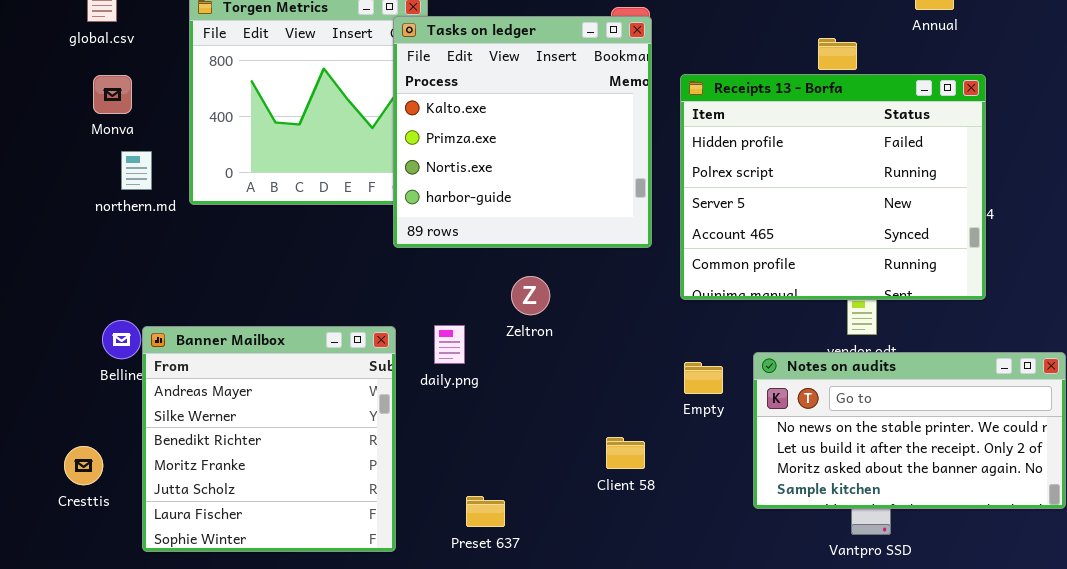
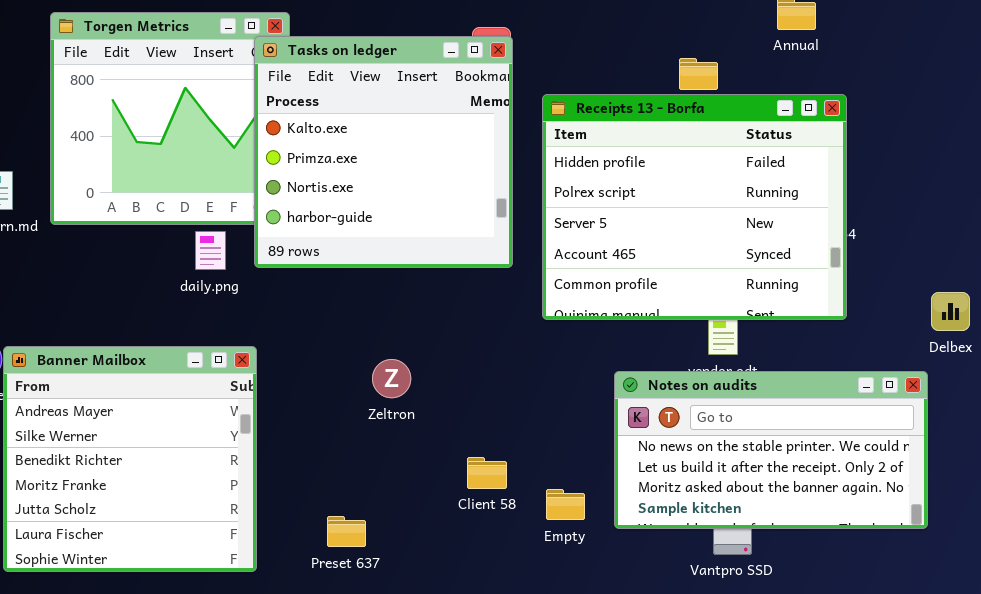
Zeltron: [511,276,550,315] -> [372,359,411,398], moved
daily.png: [434,325,465,364] -> [195,231,226,270], moved
Empty: [684,362,723,394] -> [546,489,585,520], moved

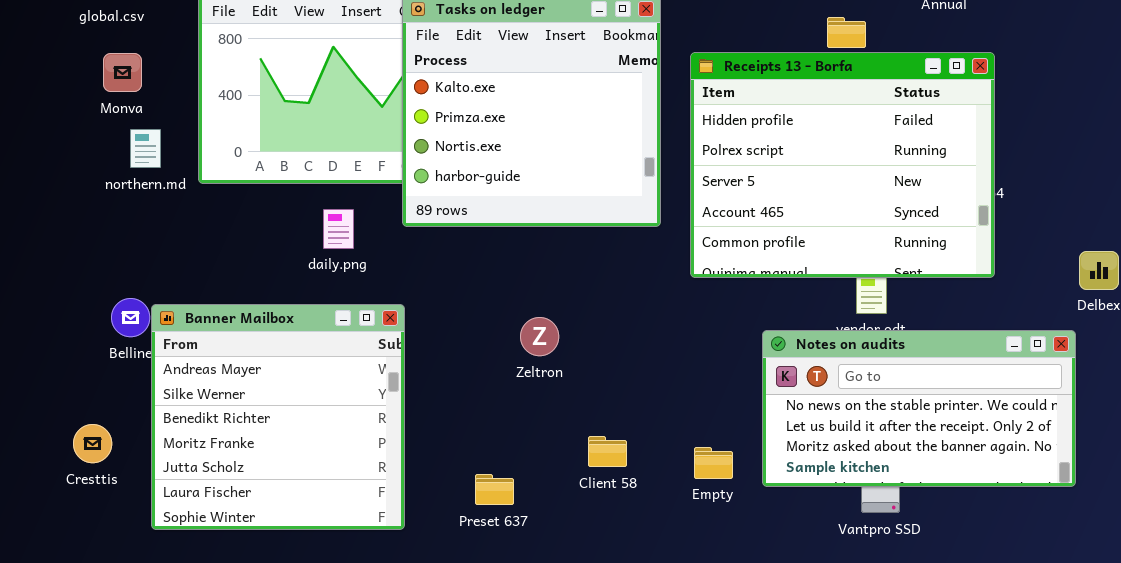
daily.png: [195,231,226,270] -> [323,209,354,249], moved
Client 58: [467,457,507,489] -> [588,436,627,467], moved

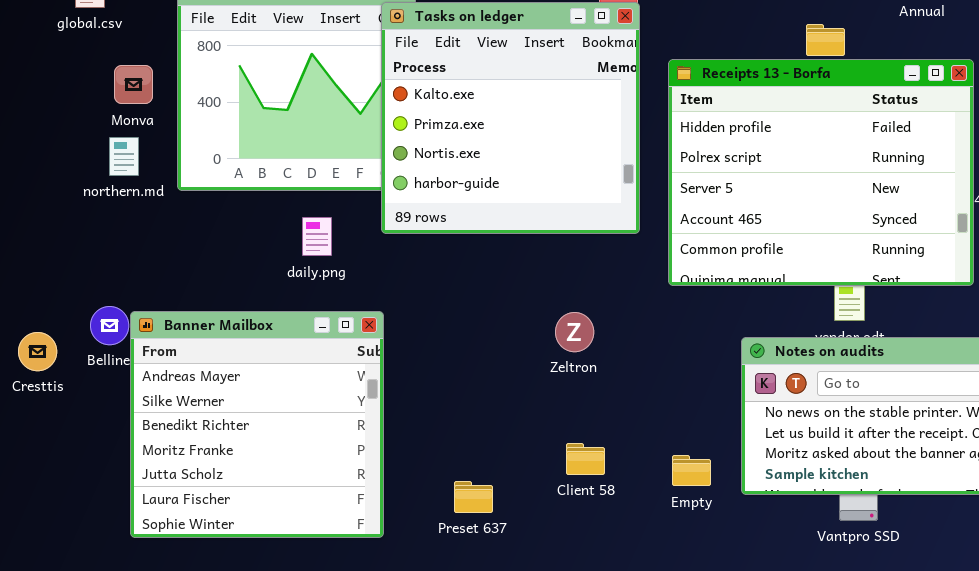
Monva: [103,53,142,92] -> [114,65,153,104], moved
Zeltron: [520,317,559,356] -> [555,312,594,352], moved
Cresttis: [73,424,112,463] -> [18,332,57,371], moved

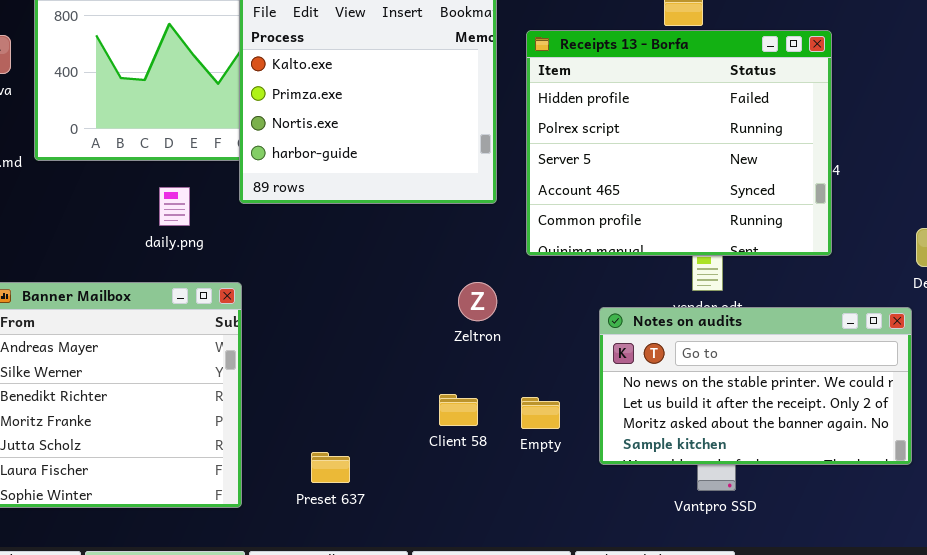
Zeltron: [555,312,594,352] -> [458,282,497,321], moved
Client 58: [566,443,605,475] -> [439,394,478,426], moved
Empty: [672,455,711,486] -> [521,397,560,429], moved

